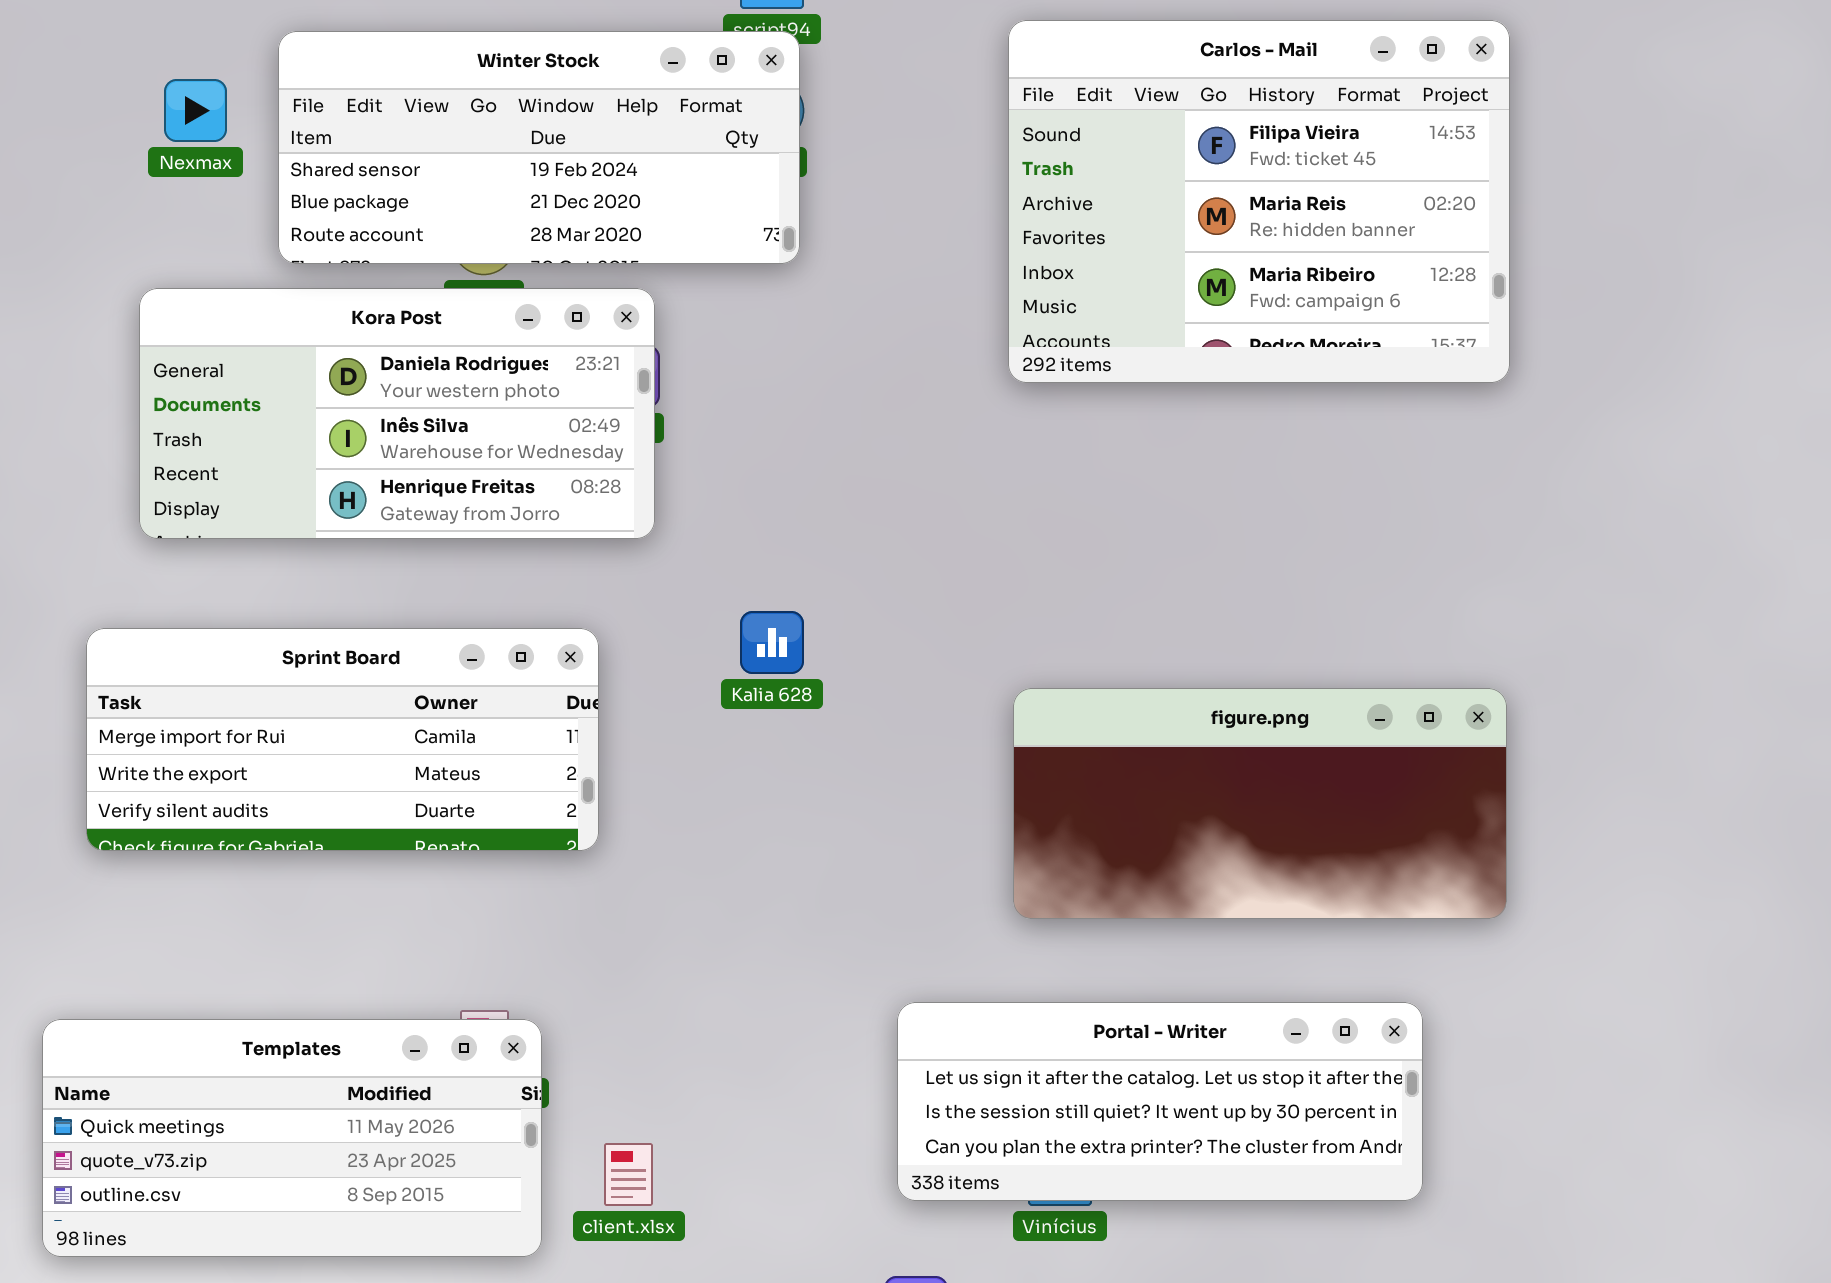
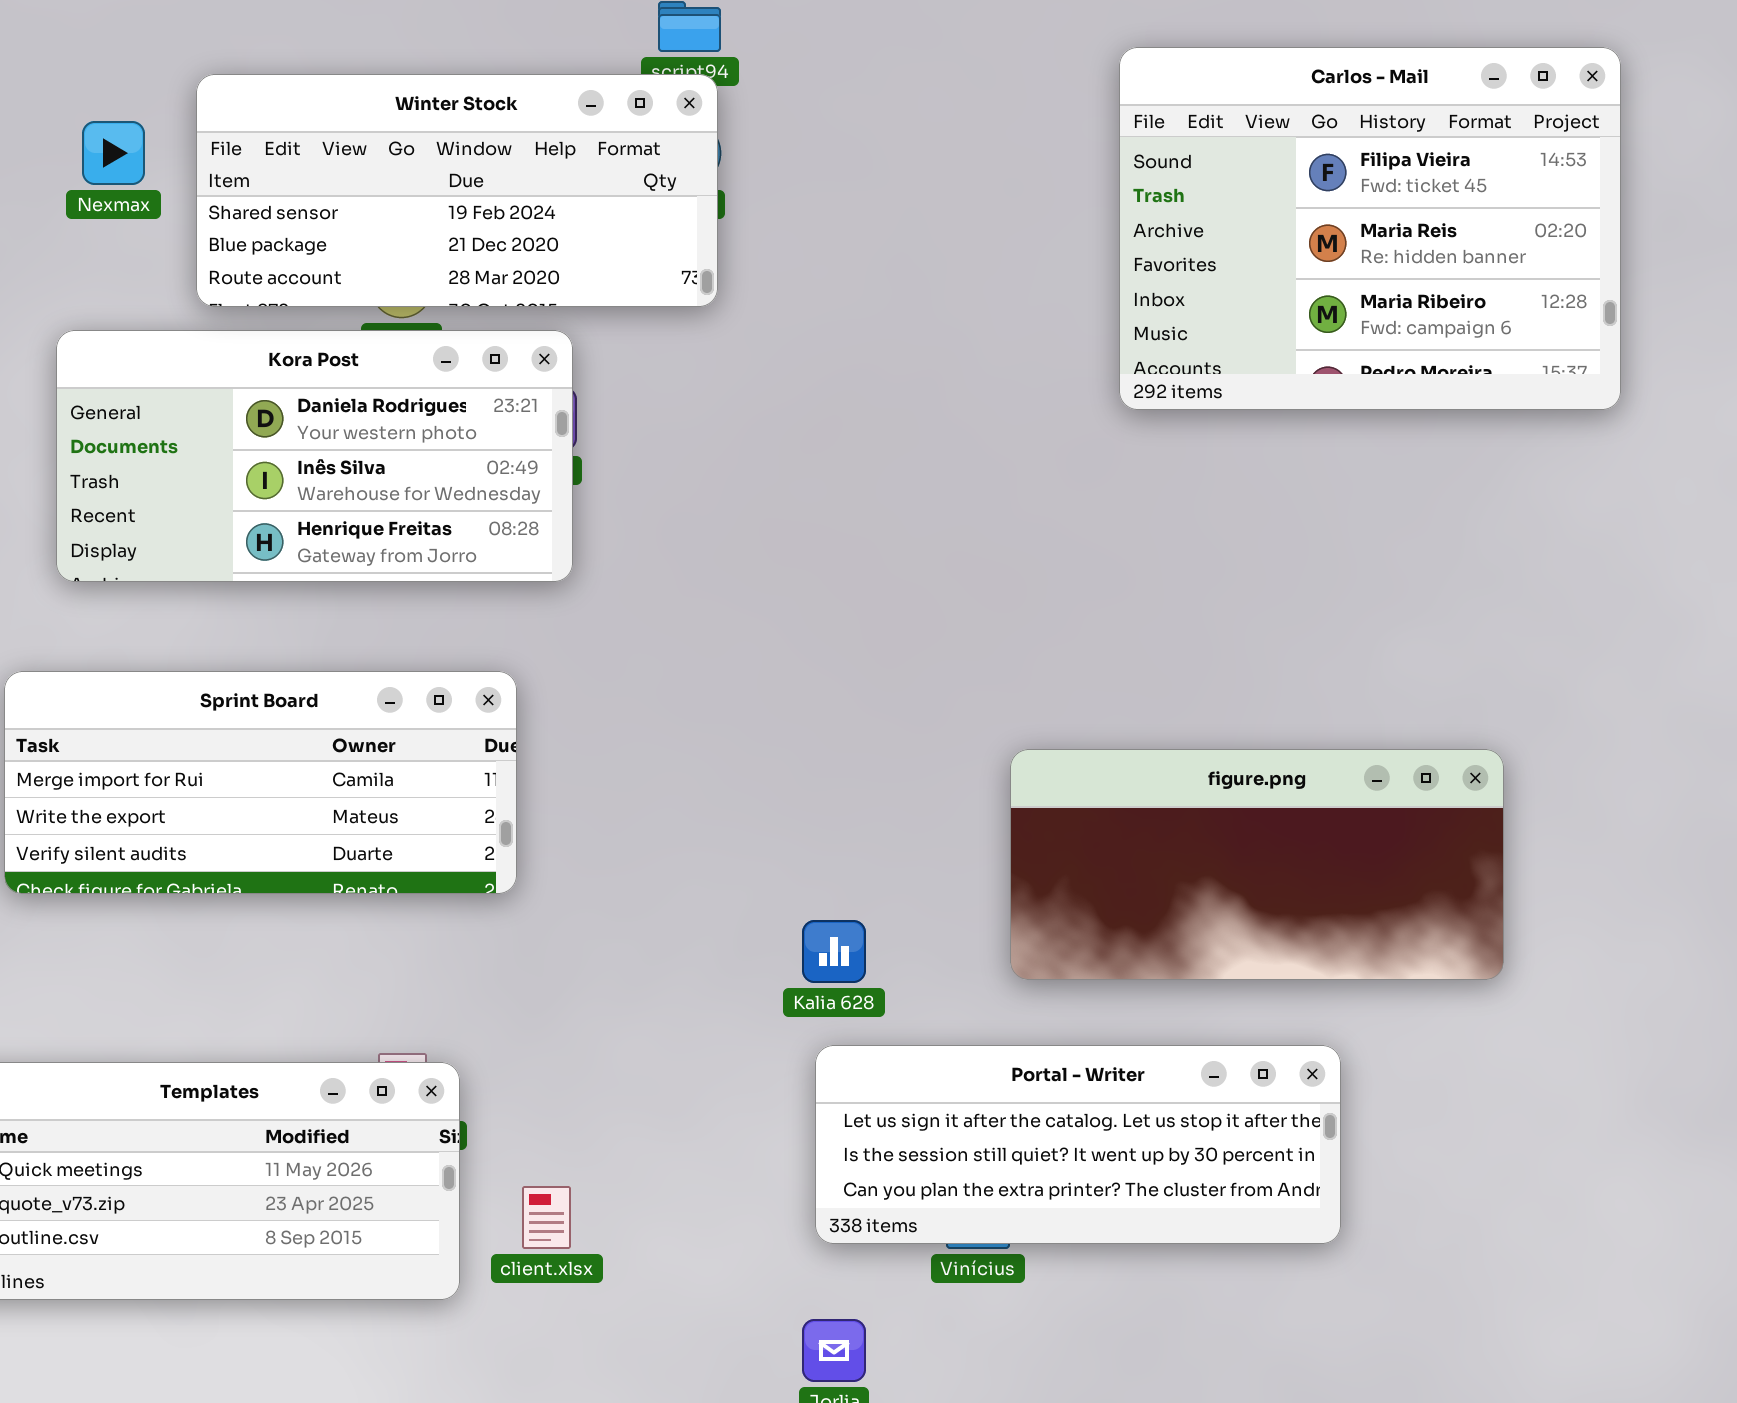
Carlos - Mail: [1008,20,1510,383] -> [1119,47,1621,410], moved
Kalia 628: [740,611,804,674] -> [802,920,866,983], moved
figure.png: [1013,688,1507,919] -> [1010,749,1504,980], moved

